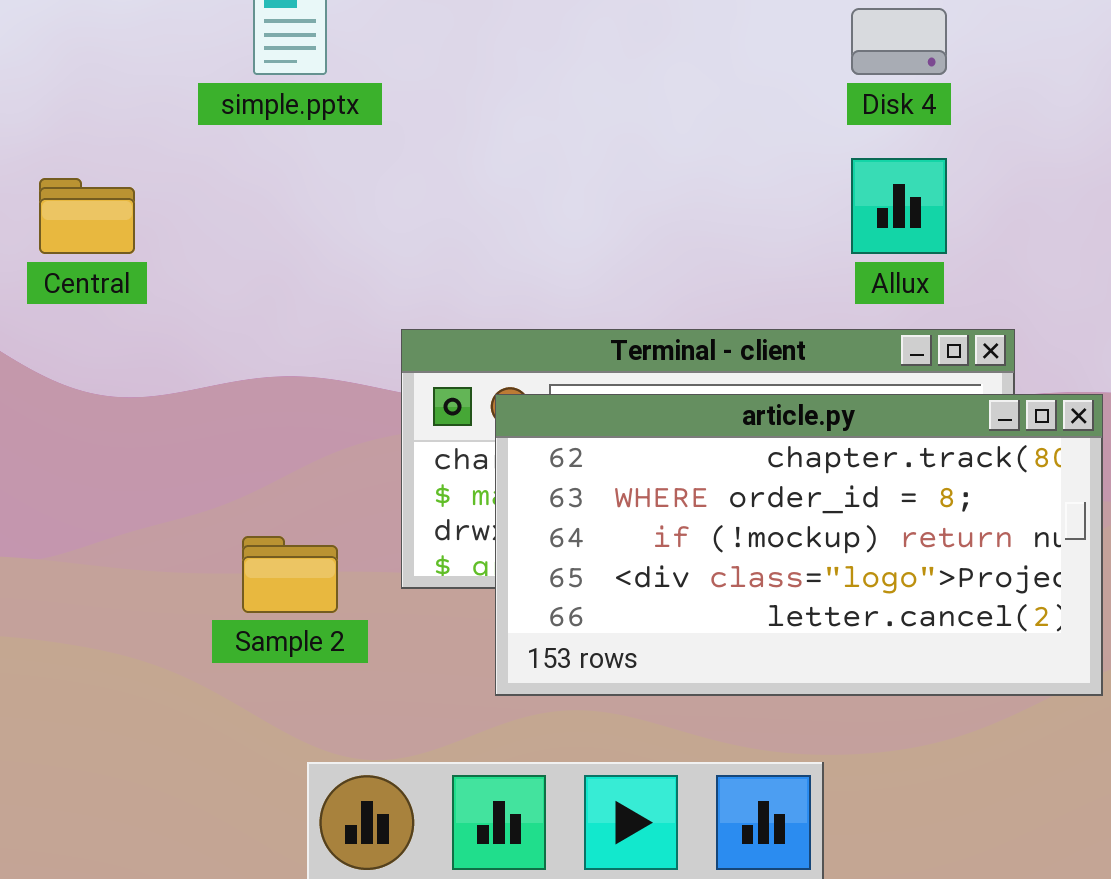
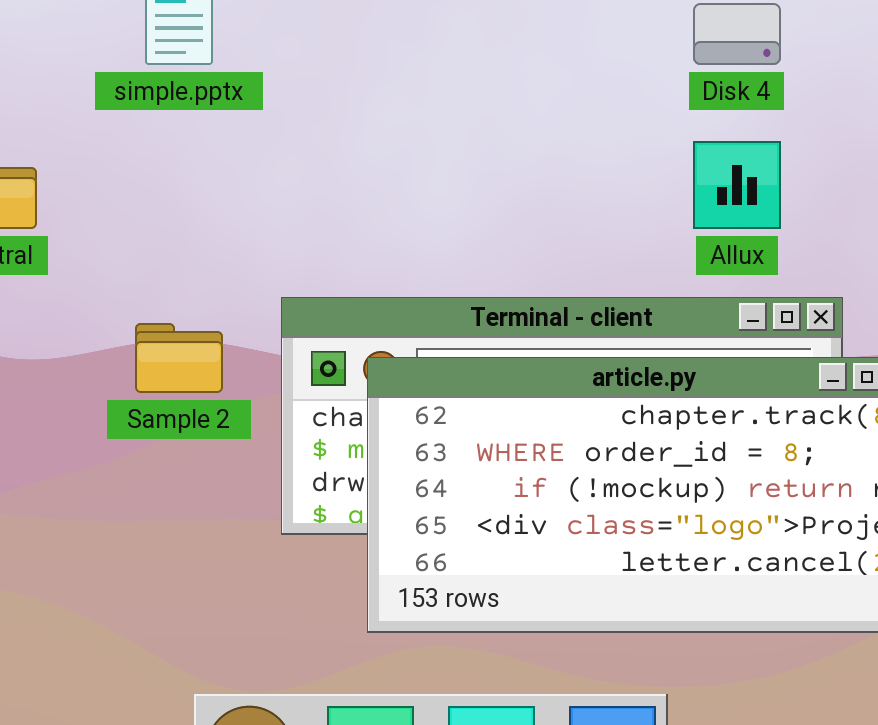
Sample 2: [242,536,338,613] -> [135,323,223,393], moved

